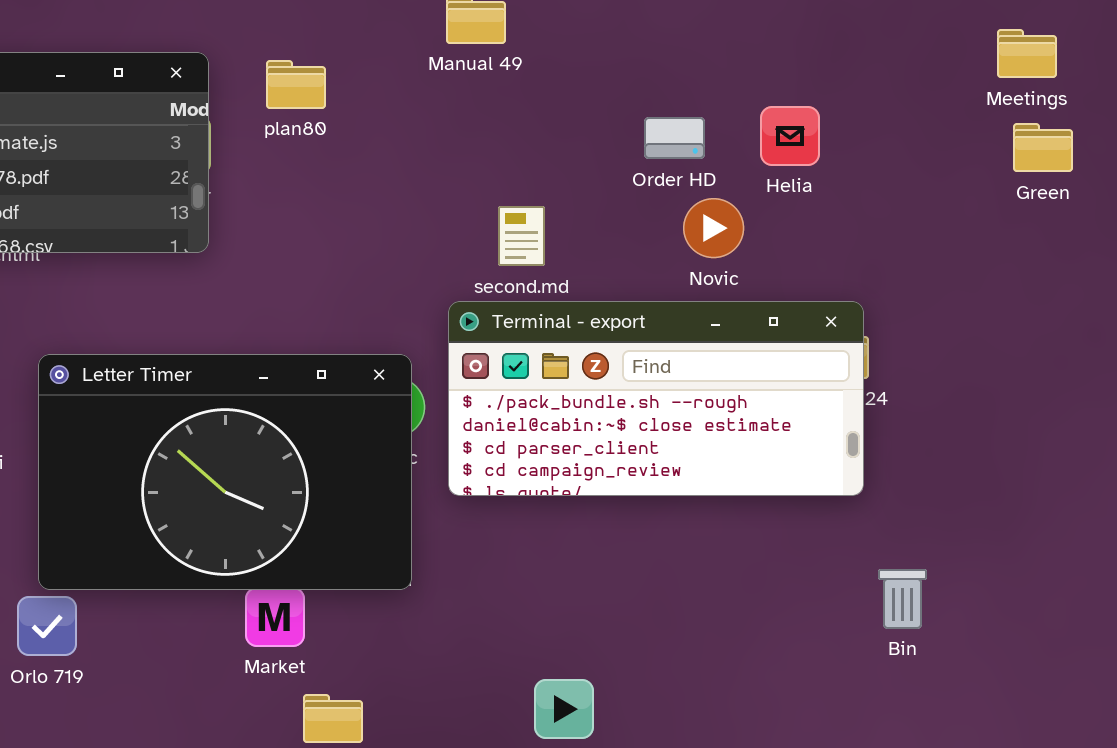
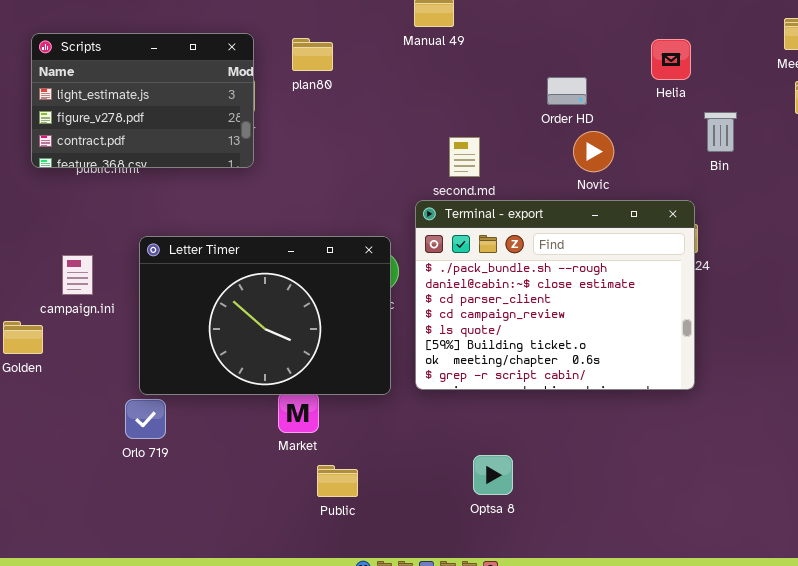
Helia: [760,106,820,166] -> [651,39,691,80], moved
Terminal - export: [448,301,864,496] -> [415,200,695,390], resized
Bin: [878,569,927,629] -> [704,112,737,152], moved

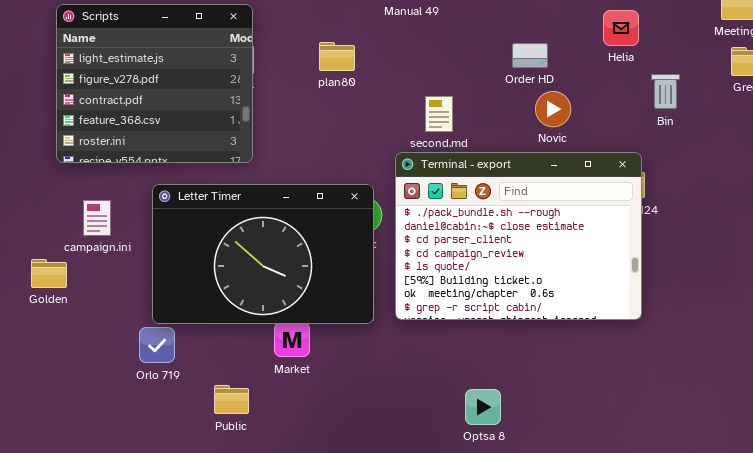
Scripts: [31,33,254,168] -> [56,4,253,163], resized
plan80: [292,38,333,71] -> [319,42,355,71], moved
Optsa 8: [473,455,513,495] -> [465,389,501,425], moved
Public: [317,465,358,497] -> [214,385,249,414], moved

